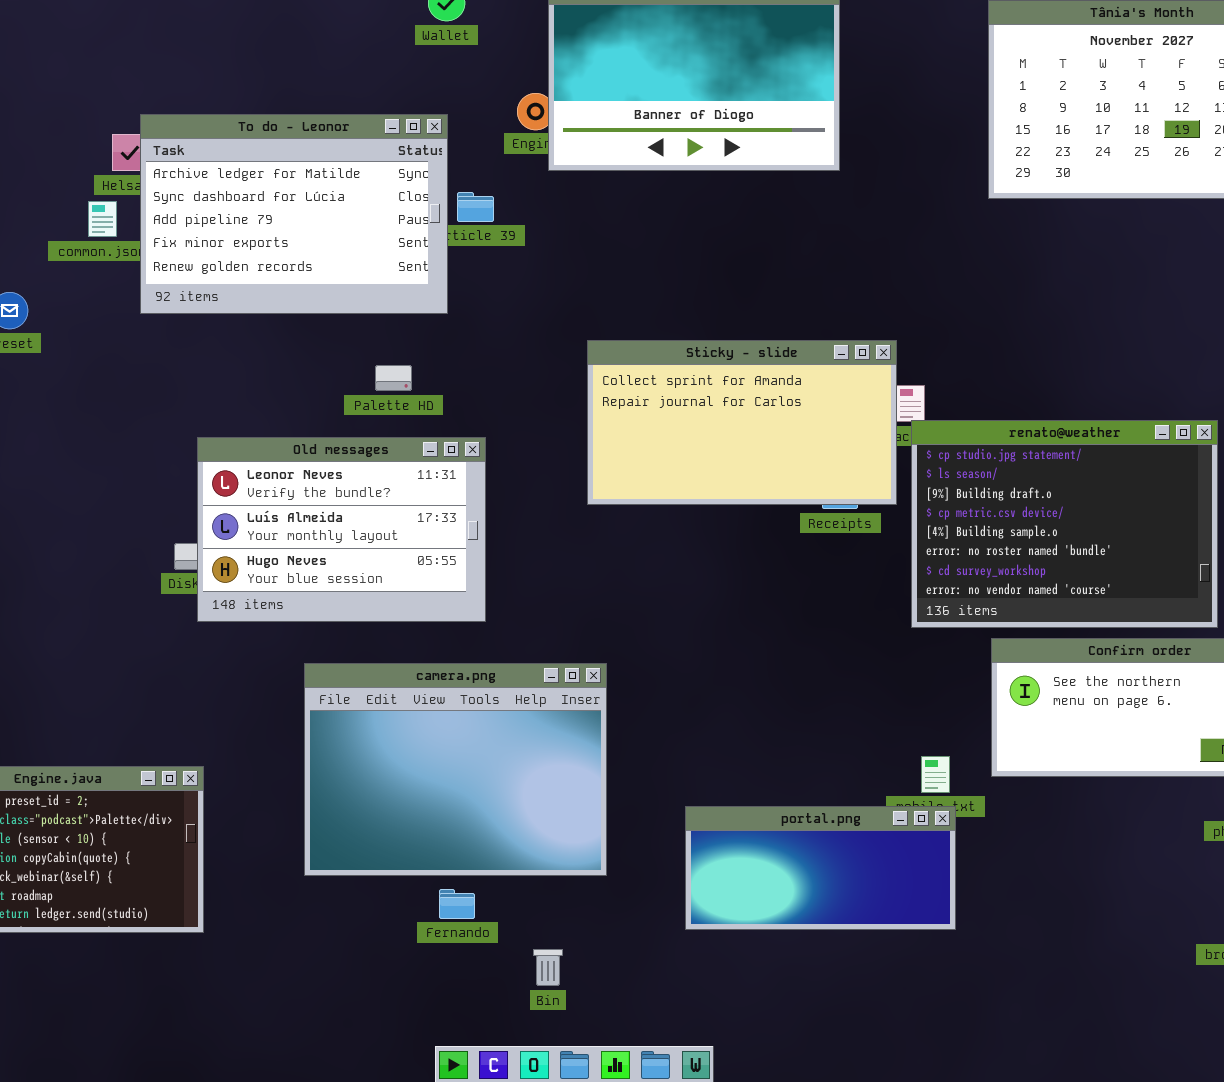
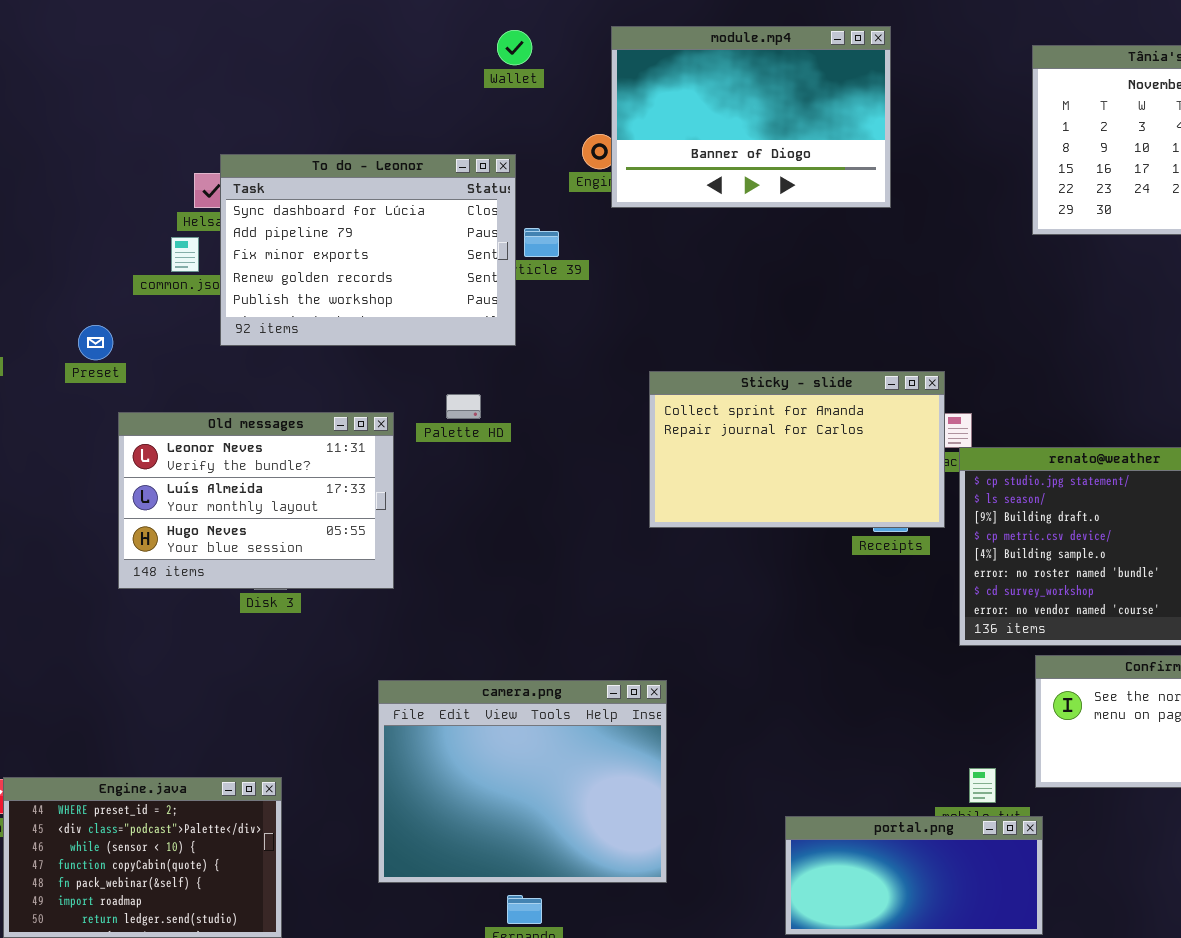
To do - Leonor: [140,114,448,314] -> [220,154,516,346], scrolled down 1 row
Old messages: [197,437,486,622] -> [118,412,394,589], moved
portal.png: [685,806,956,930] -> [785,816,1043,935], moved

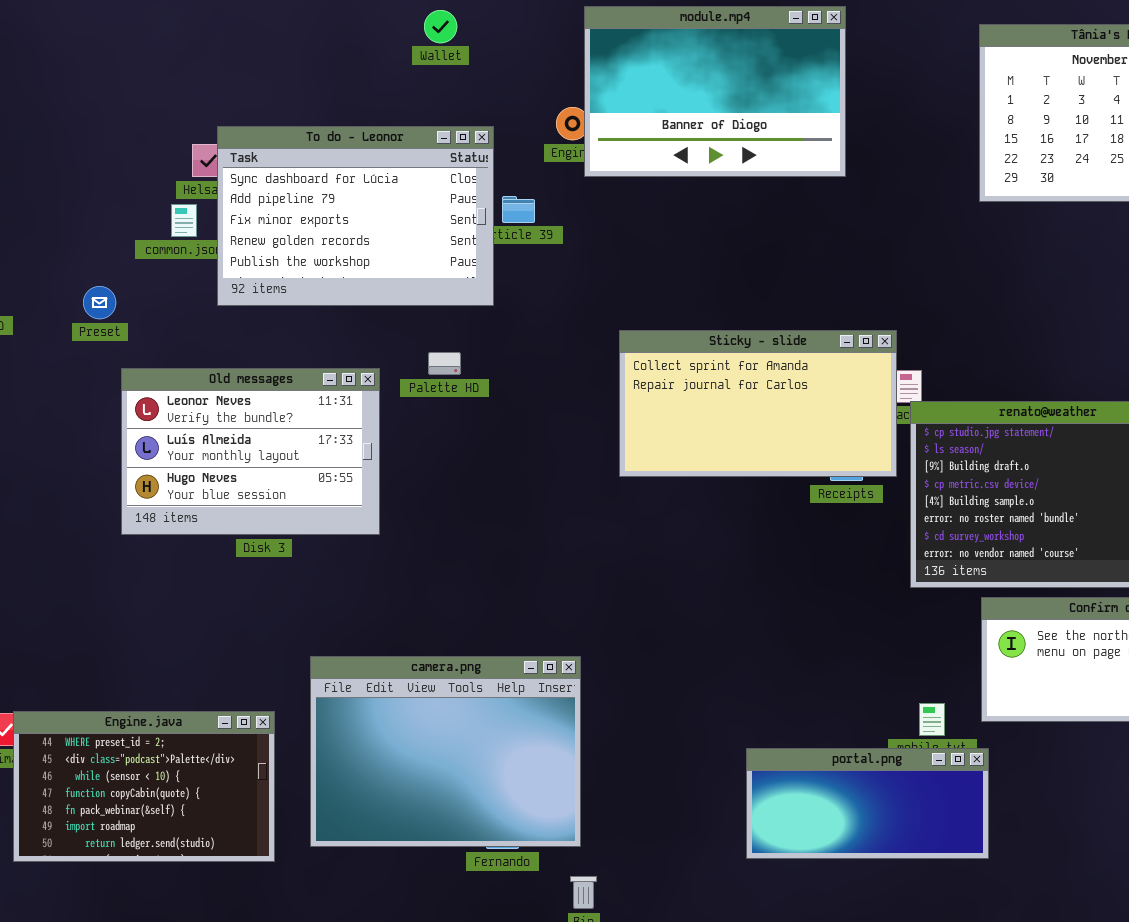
Wallet: [497,30,532,65] -> [424,10,457,43], moved
camera.png: [378,680,667,883] -> [310,656,581,847], moved

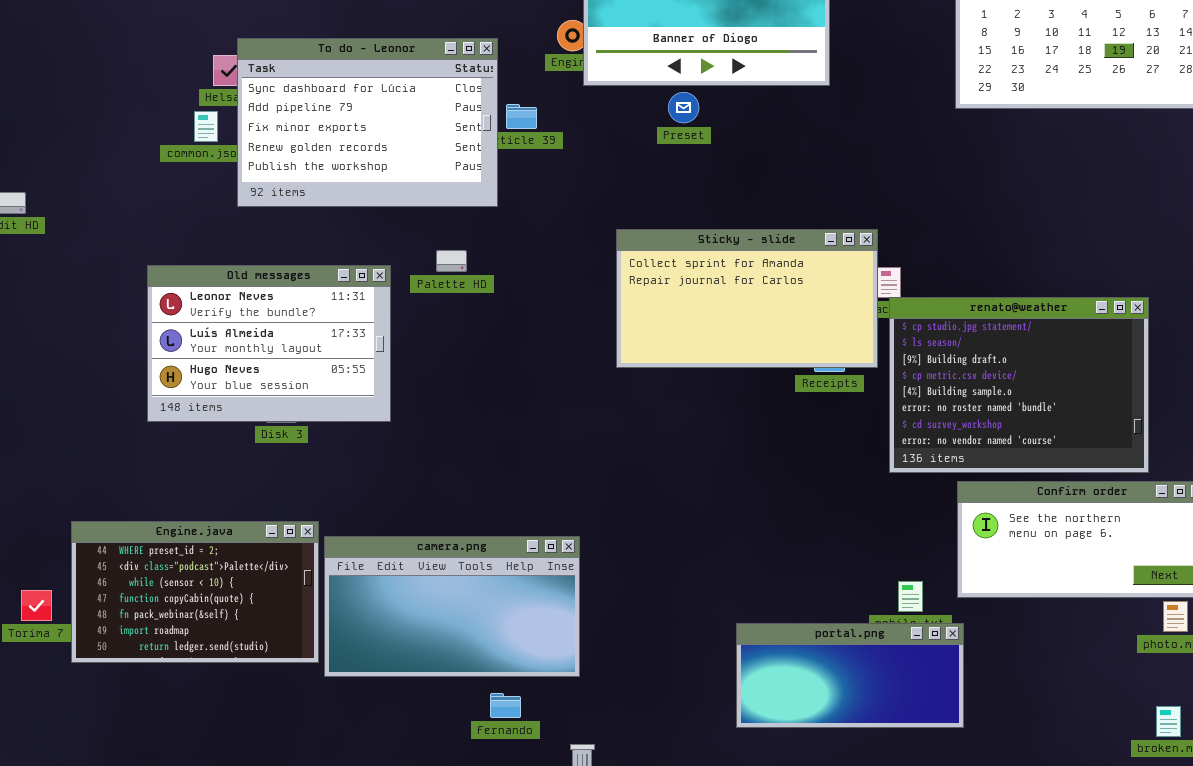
Preset: [83,286,116,319] -> [668,92,699,123], moved
camera.png: [310,656,581,847] -> [324,536,580,677], resized
Engine.java: [13,711,275,862] -> [71,521,319,663], moved

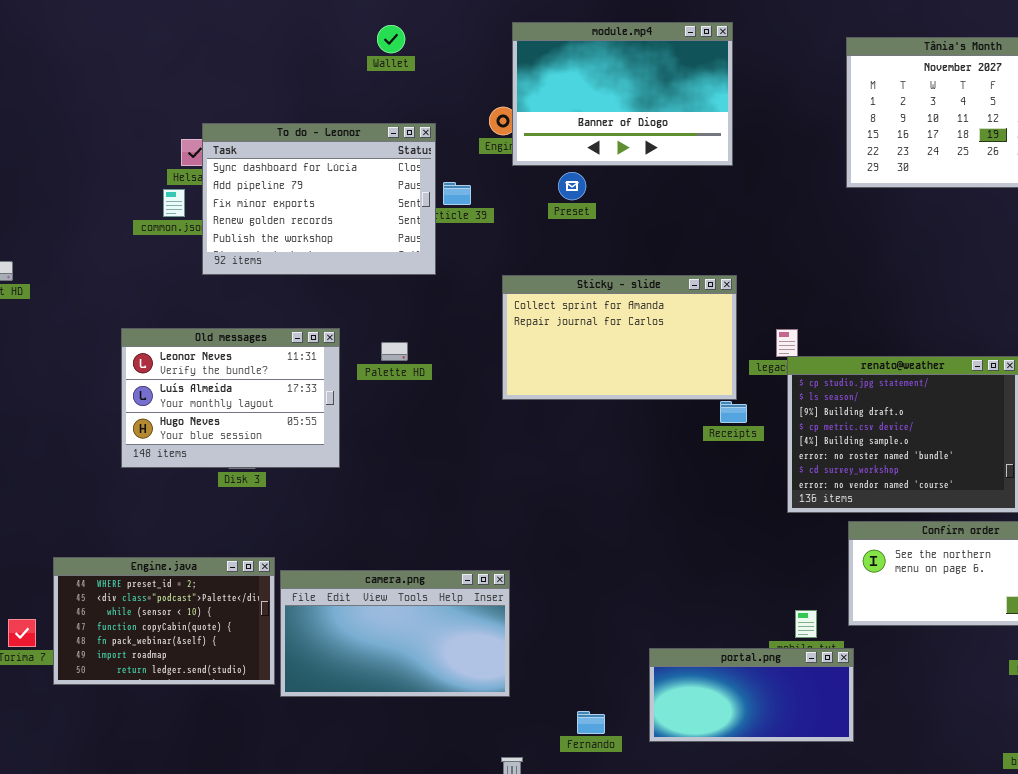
Preset: [668,92,699,123] -> [558,172,586,200], moved
Sticky - slide: [616,229,878,368] -> [502,275,737,400], moved
Palette HD: [436,250,467,272] -> [381,342,408,361], moved
Fernando: [490,693,521,718] -> [577,711,605,734], moved

